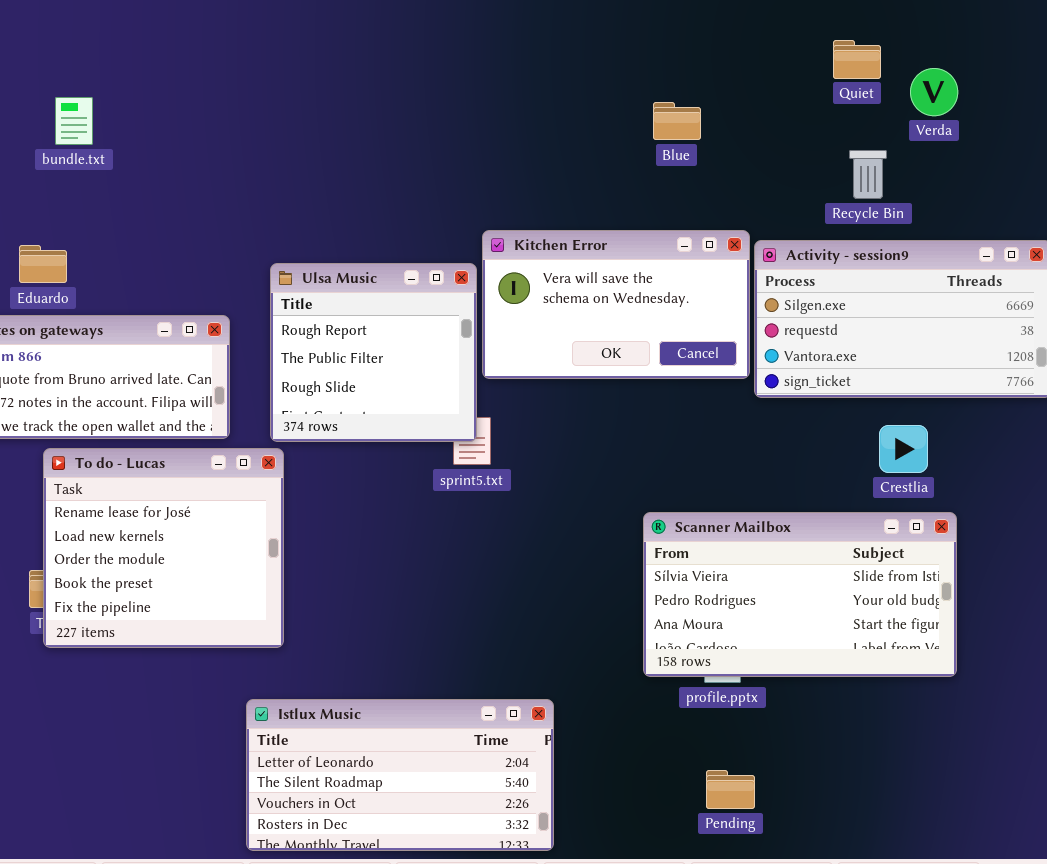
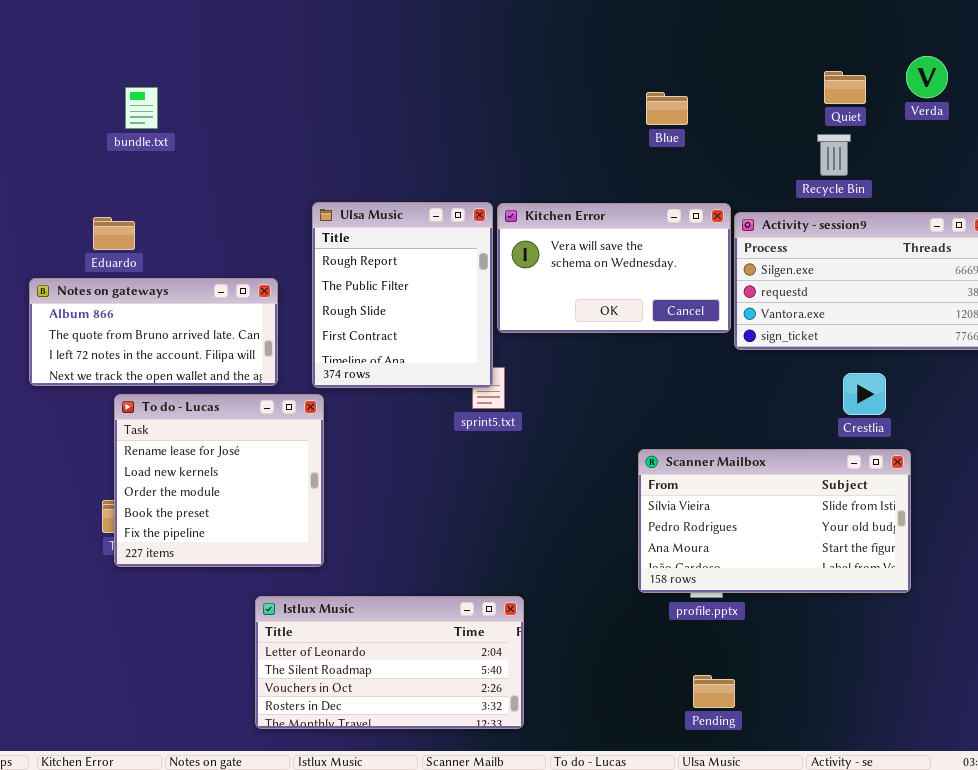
Quiet: [833,40,881,79] -> [824,71,866,104], moved
Verda: [910,68,958,116] -> [906,56,948,98], moved
Ulsa Music: [270,263,477,442] -> [312,202,493,388], resized
Istlux Music: [246,699,554,851] -> [255,596,524,729], moved

